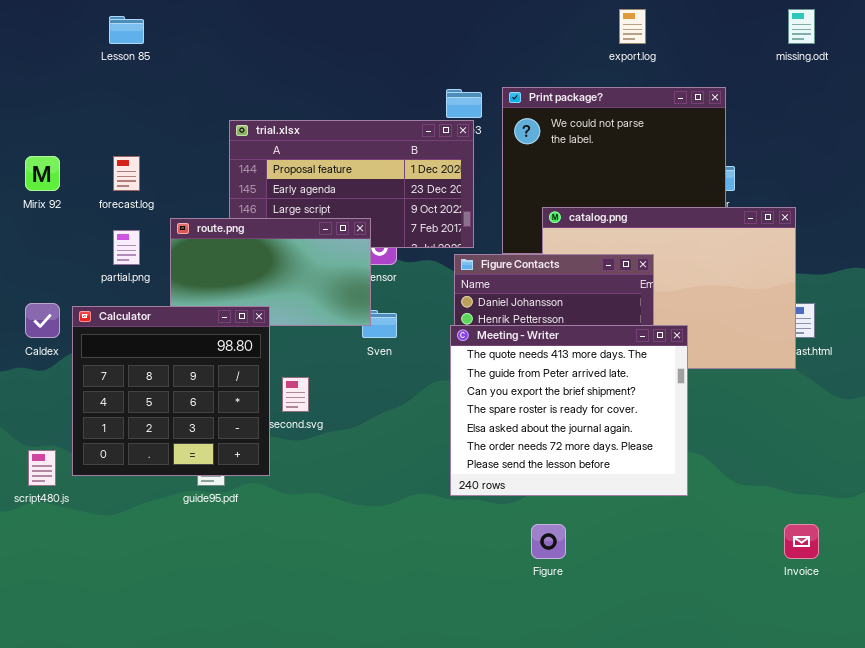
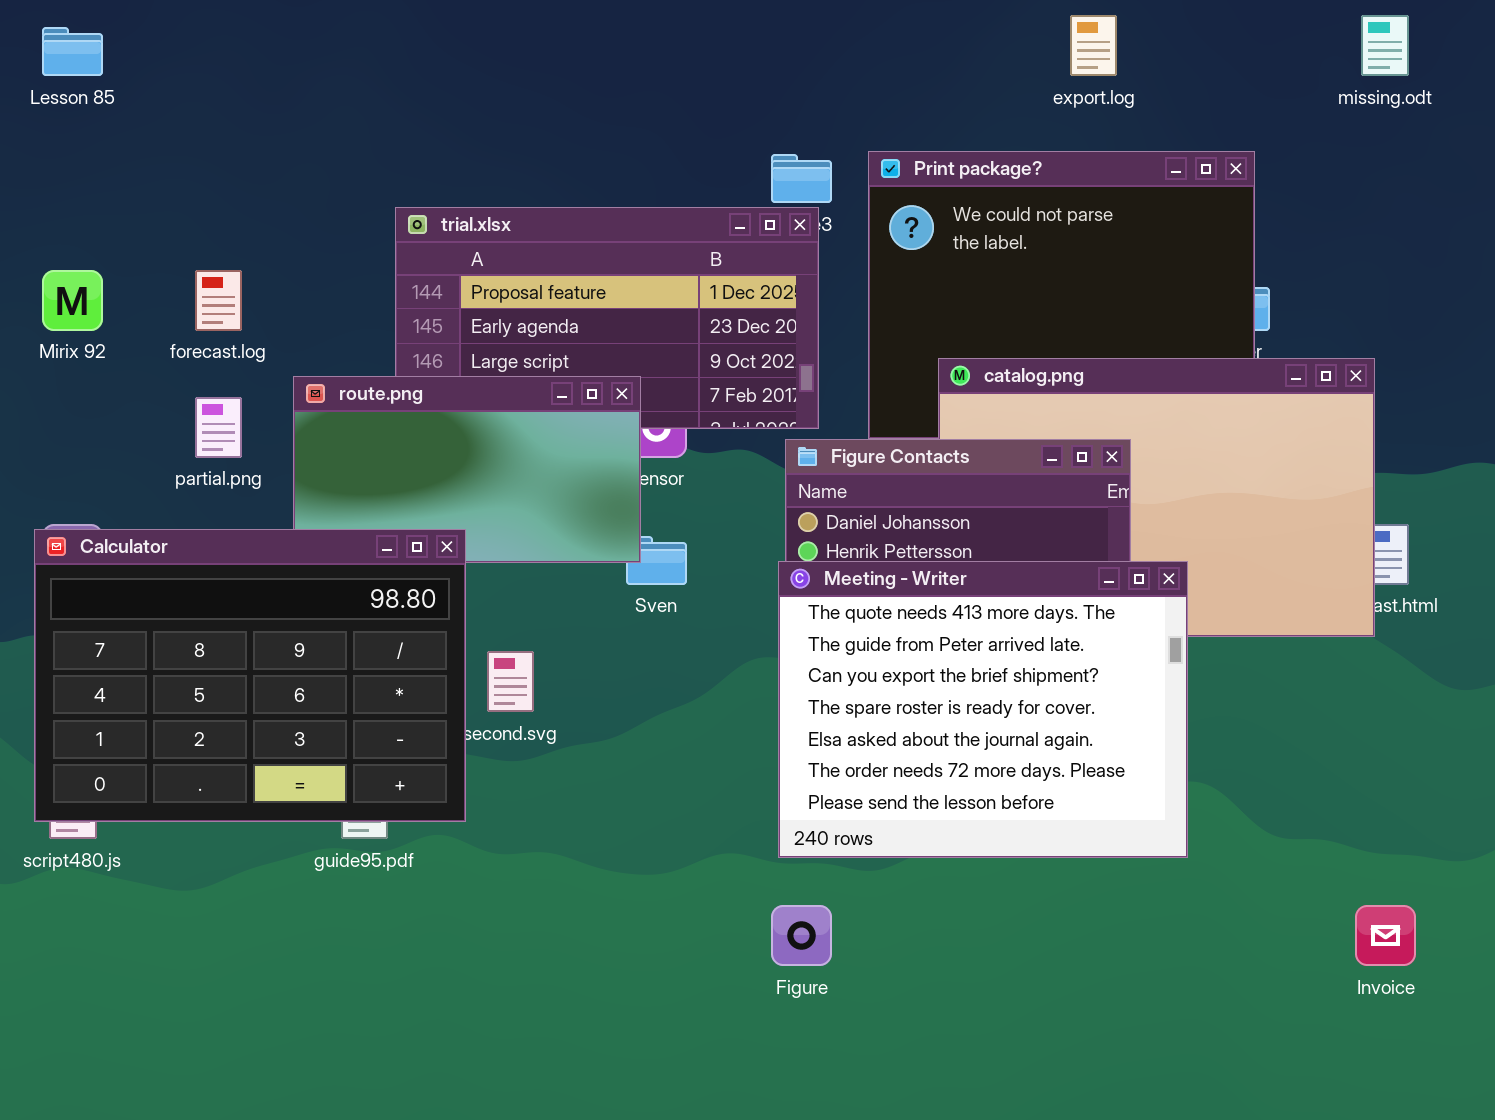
Lesson 85: [109,16,144,44] -> [42,27,103,76], moved
Calculator: [72,306,270,476] -> [34,529,466,822], resized
Figure: [531,524,566,559] -> [771,905,832,966], moved

